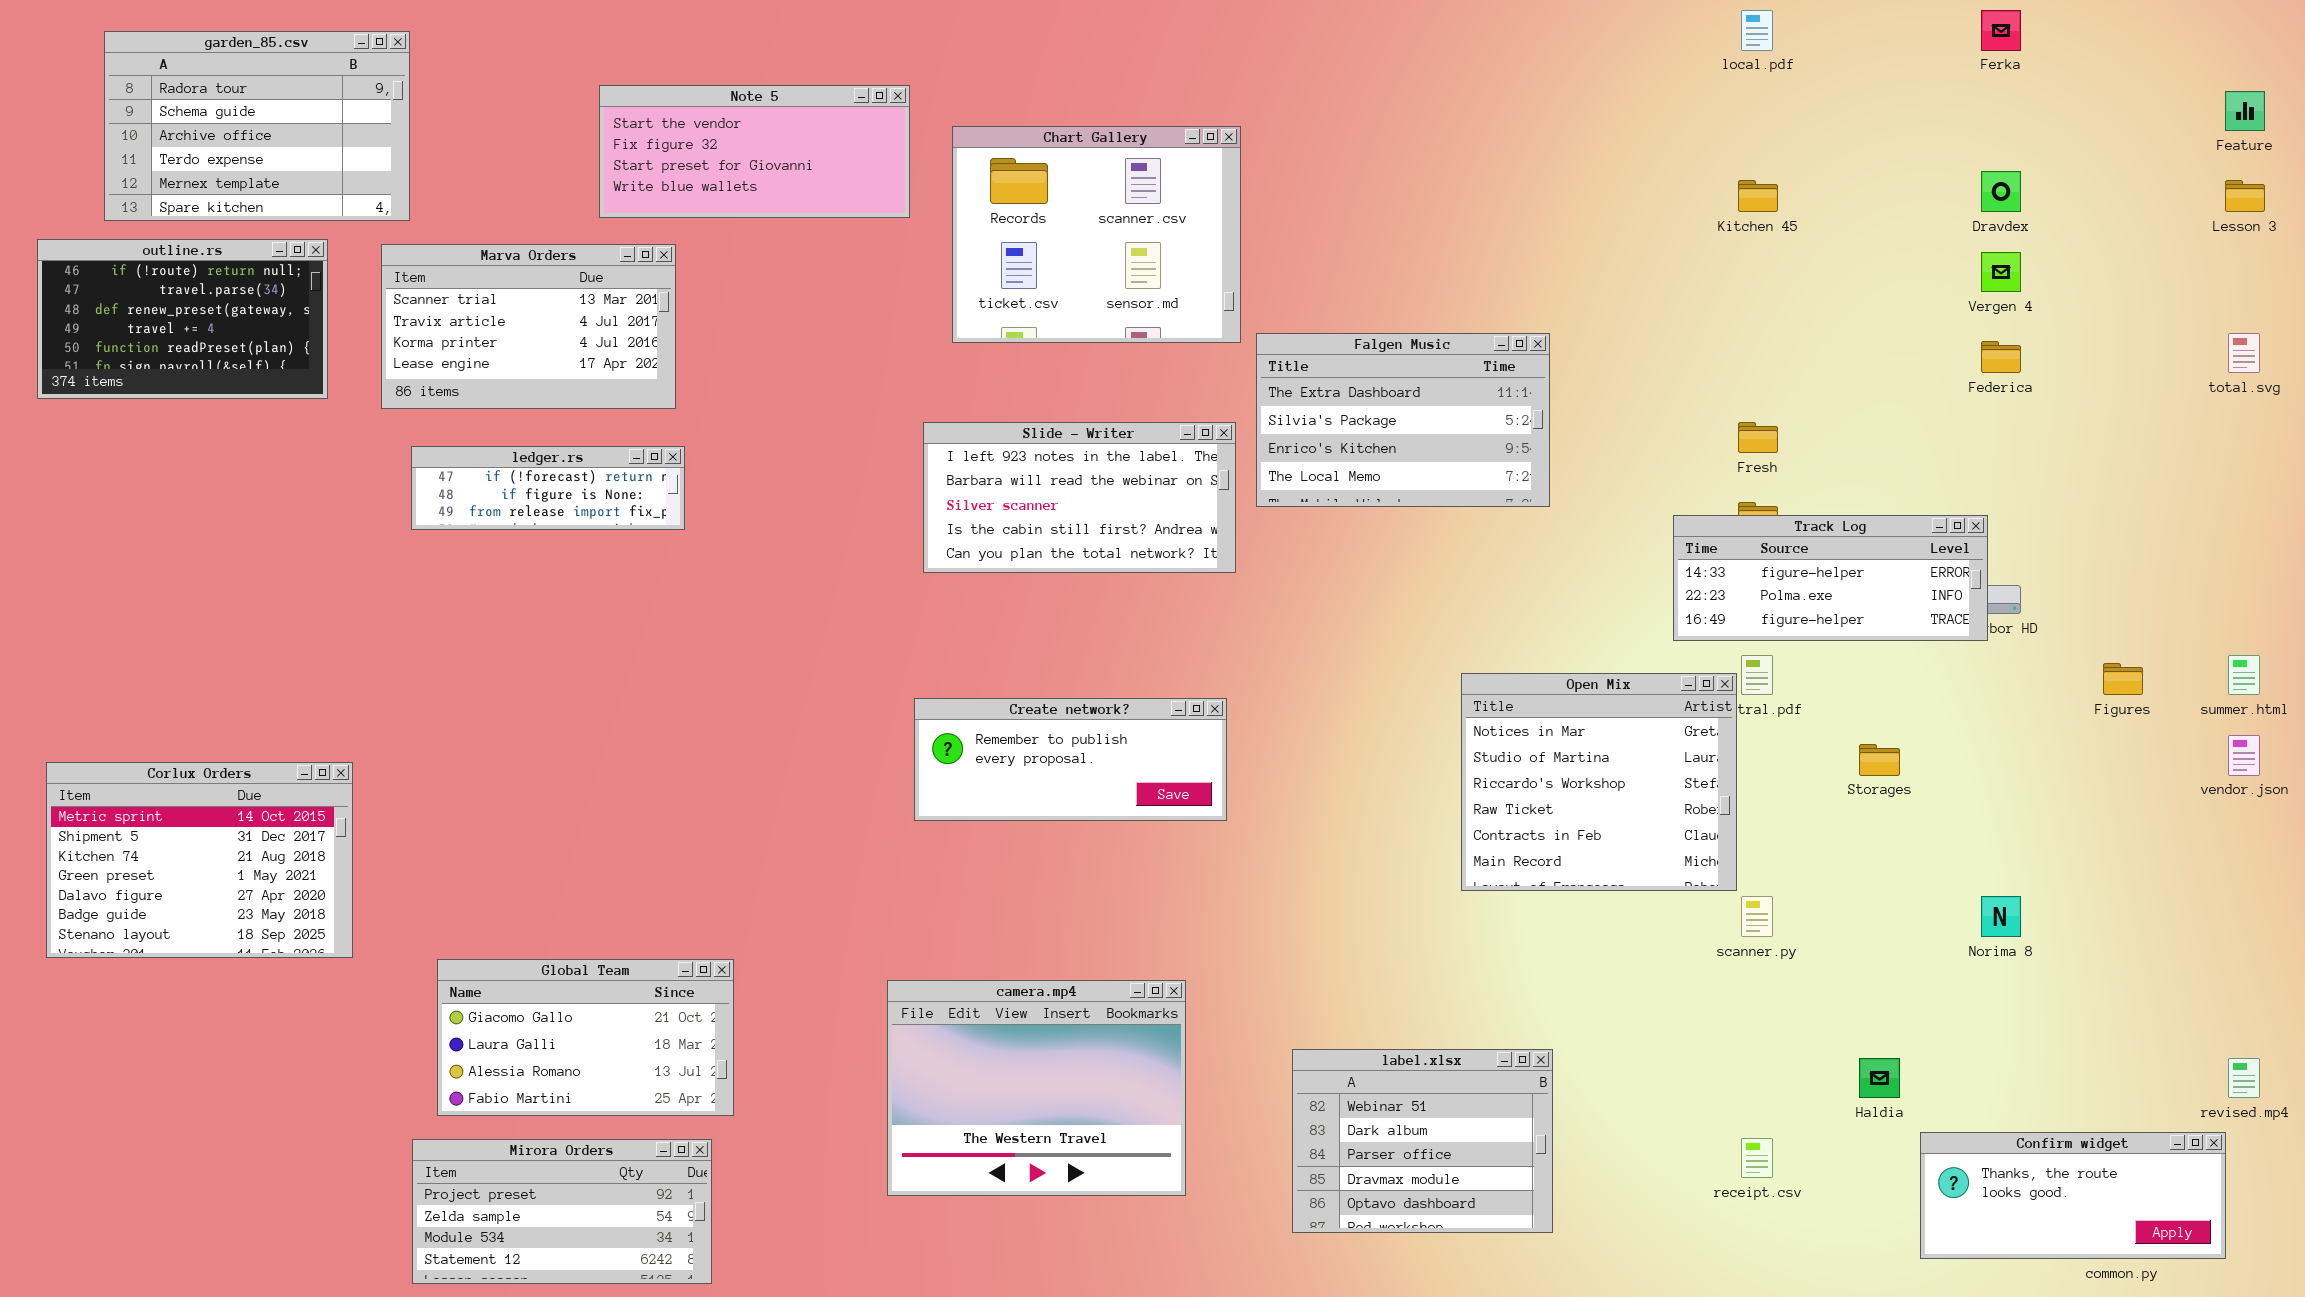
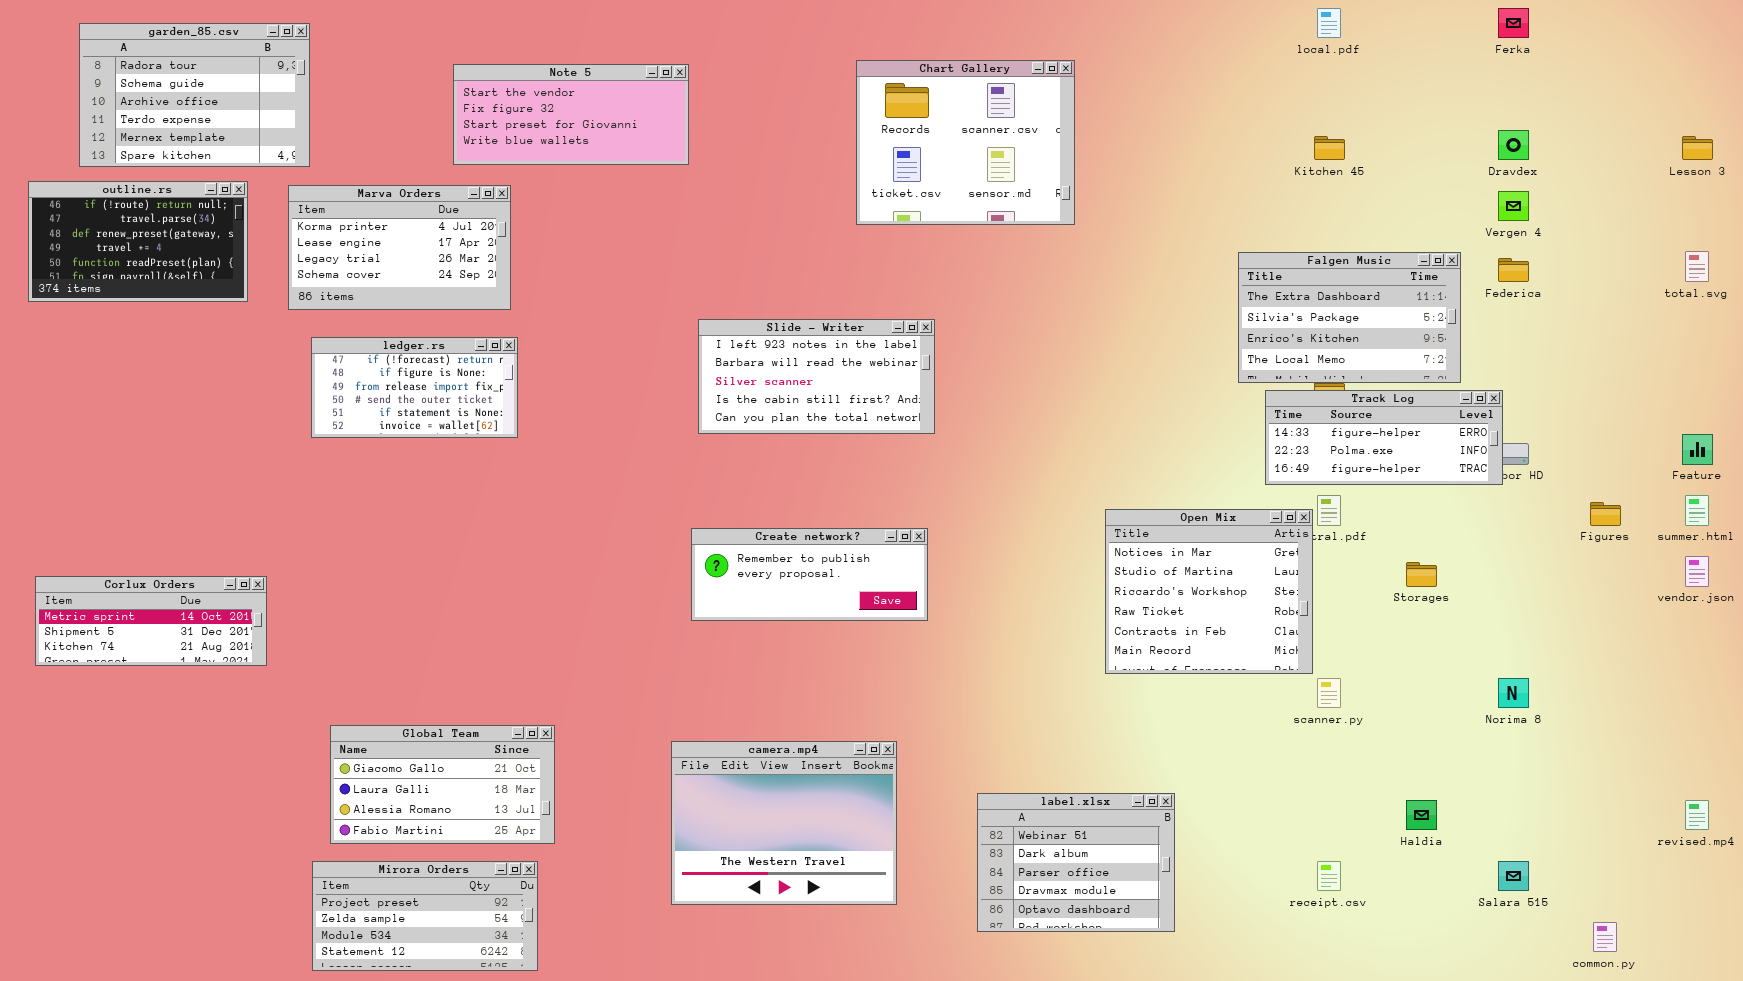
Feature: [2225,91,2265,131] -> [1682,434,1713,465], moved
Chart Gallery: [952,126,1241,343] -> [856,60,1075,225], moved
Marva Orders: [381,244,676,409] -> [288,185,511,310], scrolled down 2 rows
Falgen Music: [1256,333,1550,507] -> [1238,252,1461,383], moved
ledger.rs: [411,446,685,530] -> [311,337,518,438], resized
Corlux Orders: [46,762,353,958] -> [35,576,267,666], resized
Confirm widget: [1920,1132,2226,1259] -> none, closed

